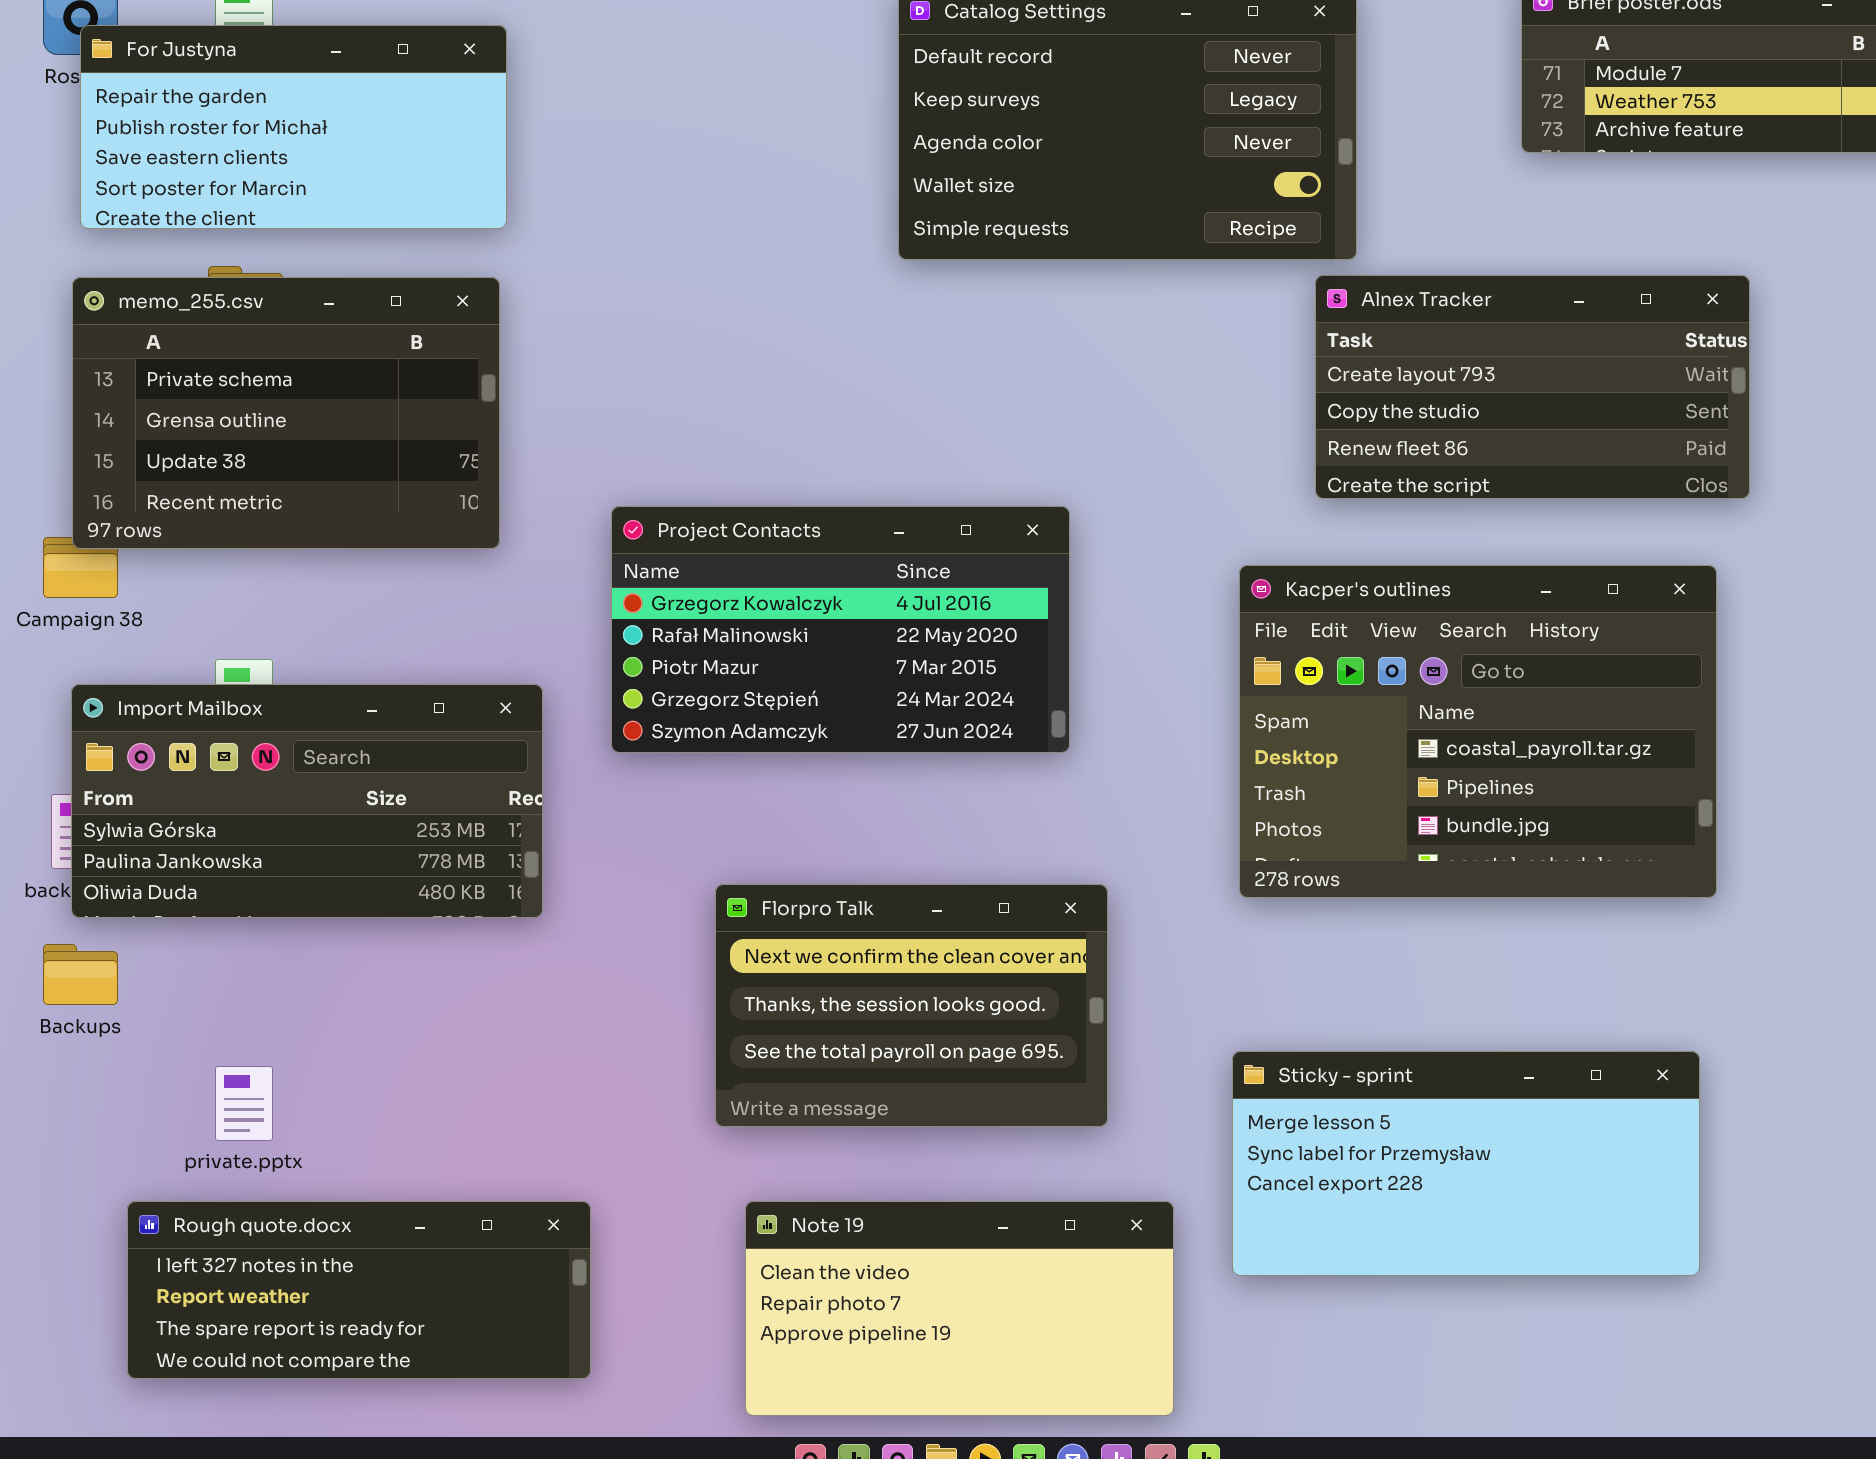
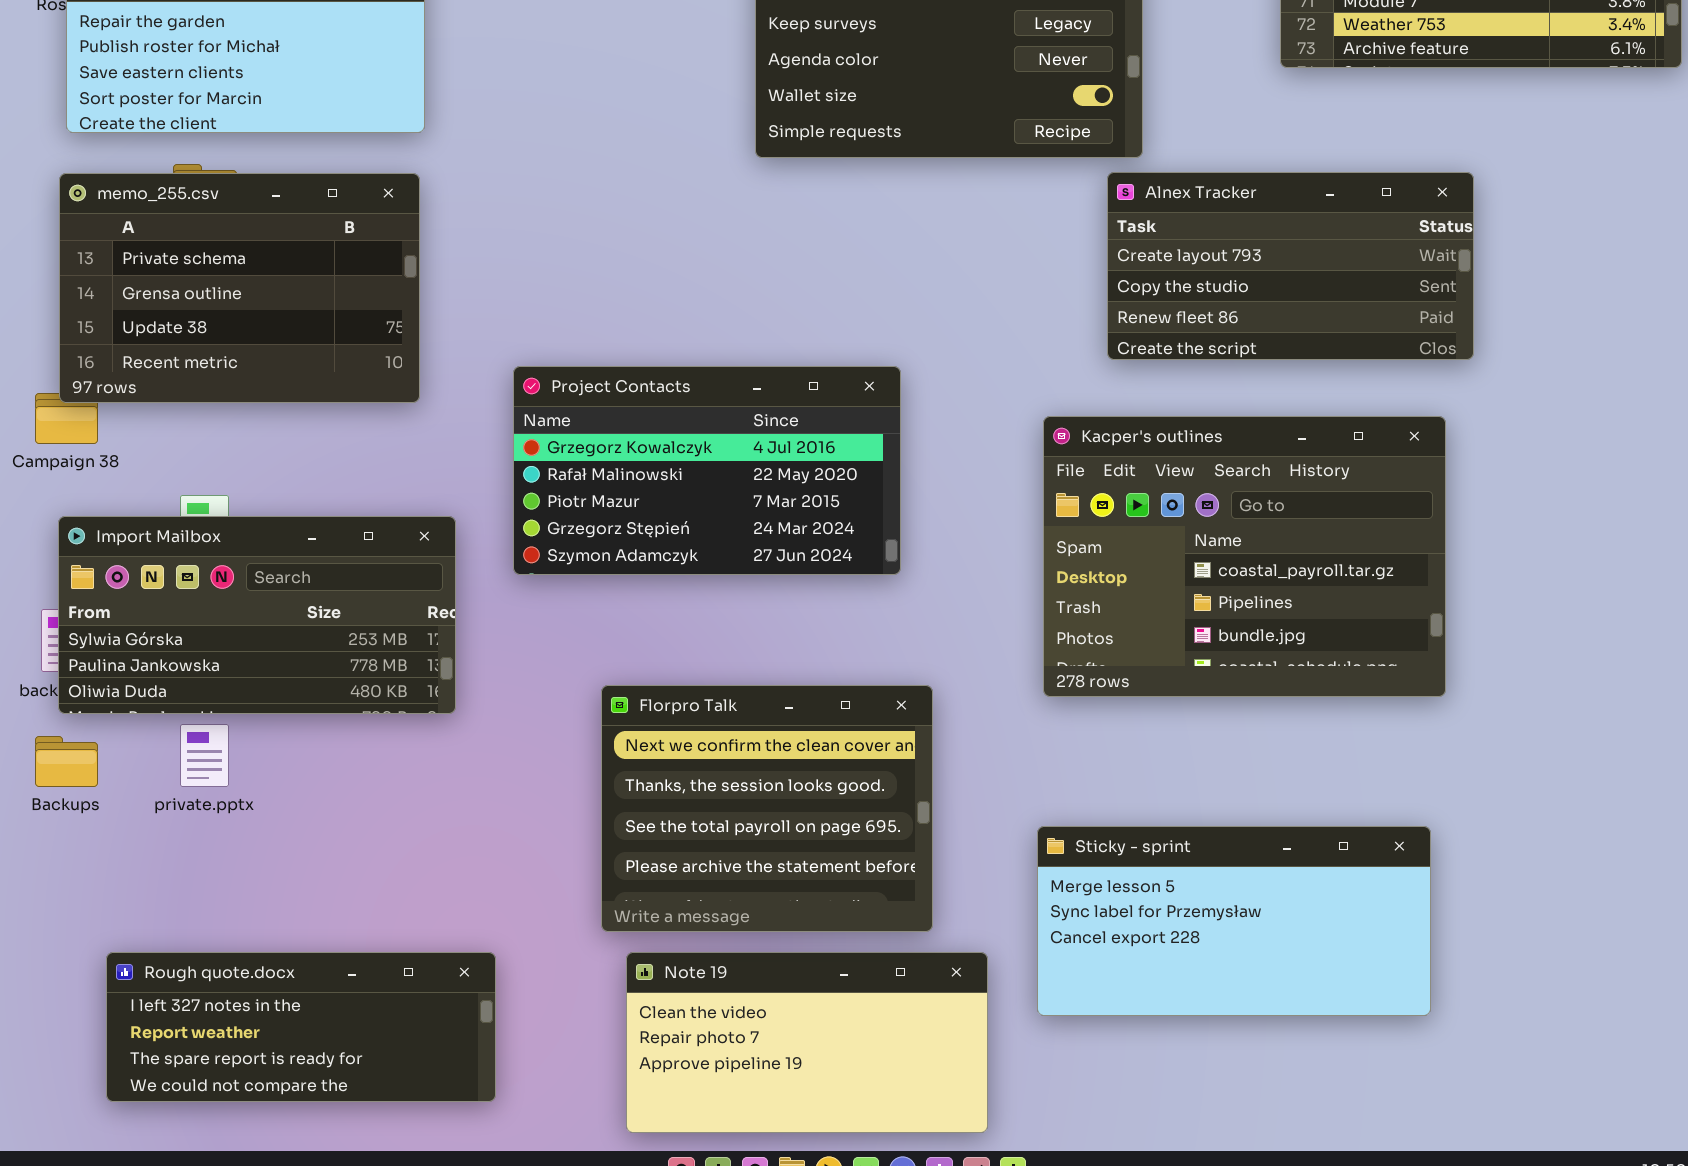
Florpro Talk: [715,884,1108,1127] -> [601,685,933,932], resized
private.pptx: [215,1066,273,1141] -> [180,724,229,787], moved

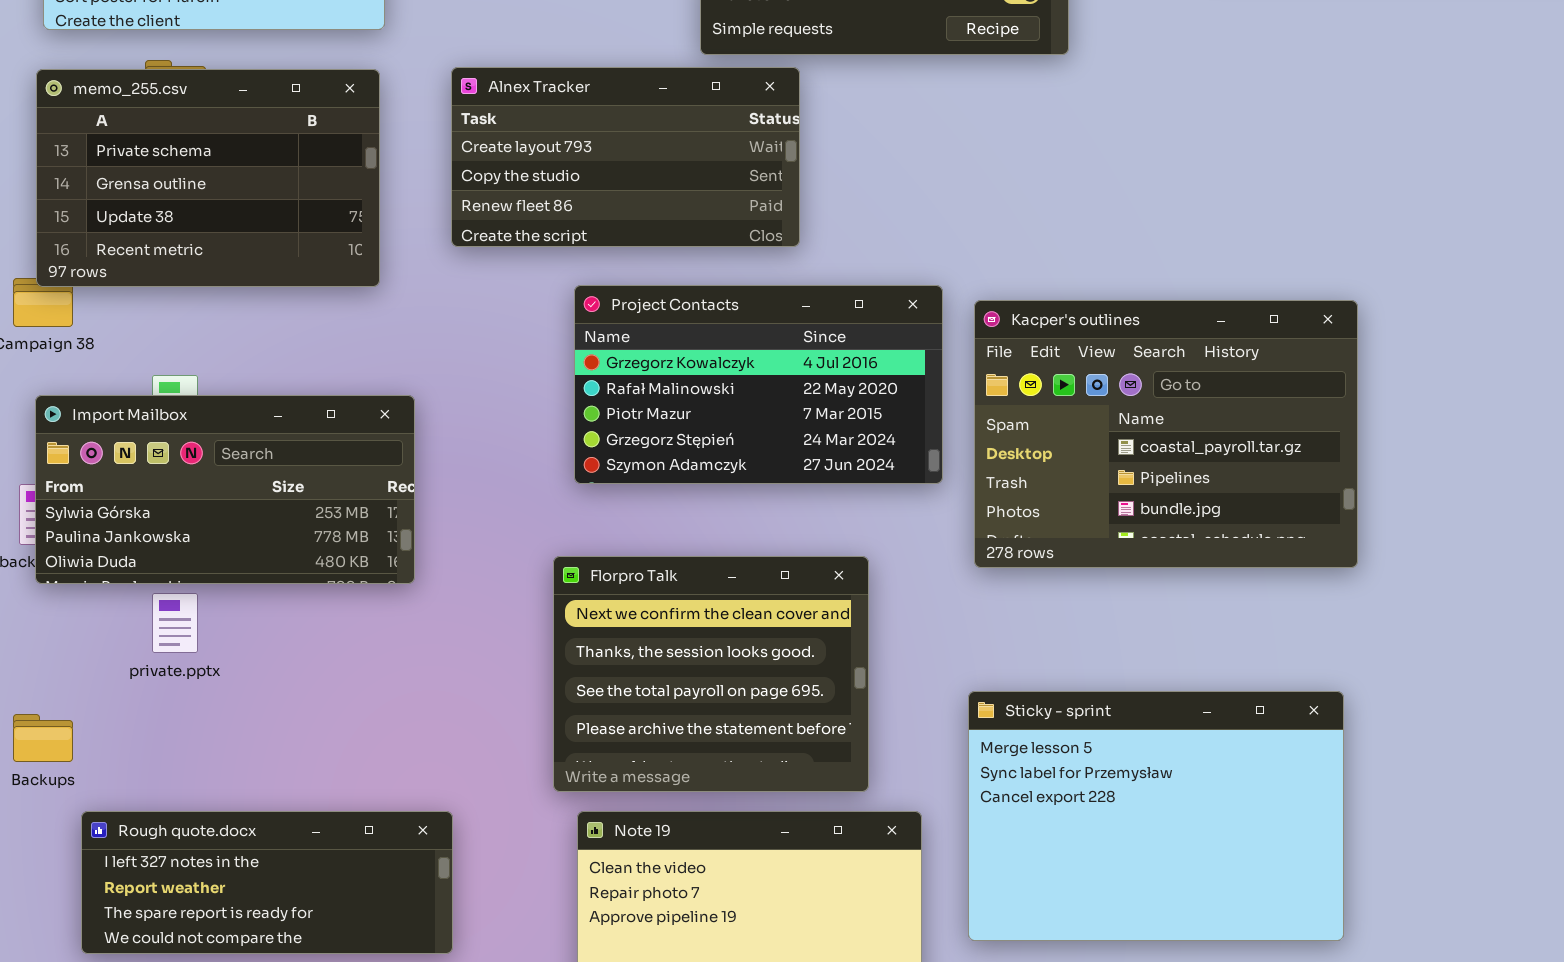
Alnex Tracker: [1107,172,1474,360] -> [451,67,800,247], moved
Project Contacts: [513,366,901,575] -> [574,285,943,484], moved
Backups: [35,736,98,787] -> [13,714,73,762], moved
Sticky - sprint: [1037,826,1431,1016] -> [968,691,1344,941], resized

